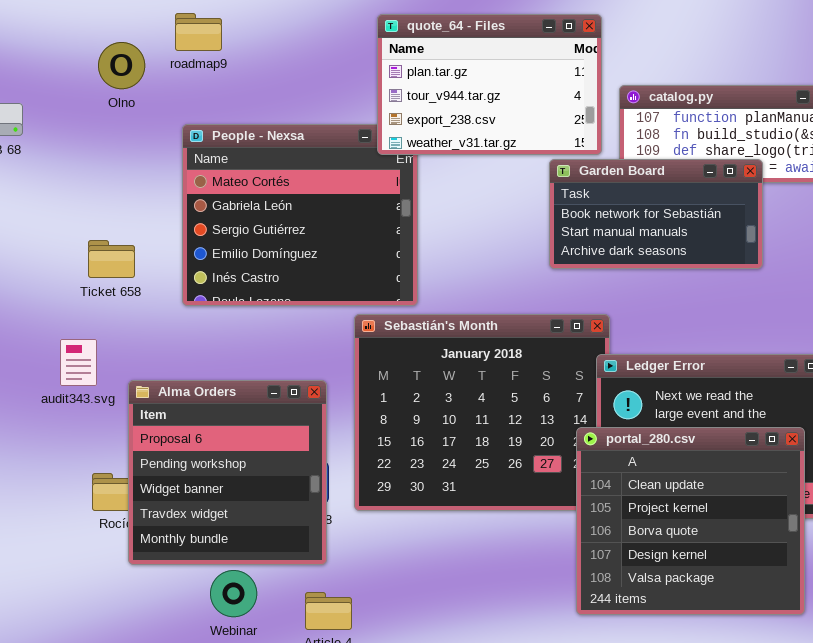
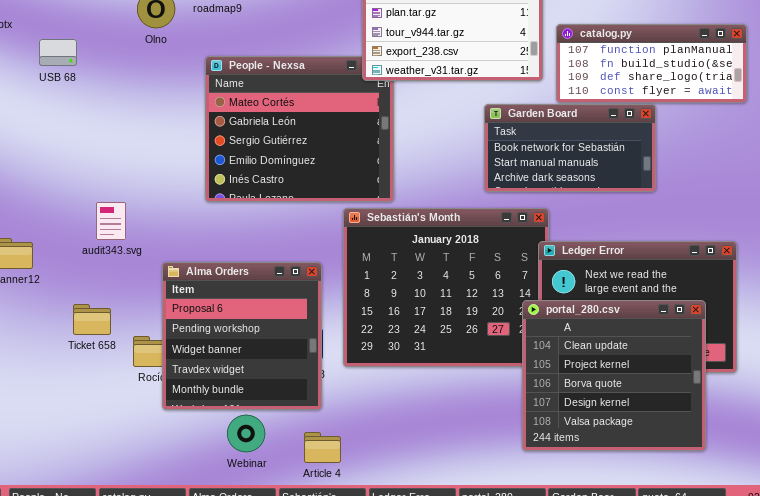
Garden Board: [549,159,763,269] -> [484,104,656,192], moved
Ticket 658: [88,240,135,278] -> [73,304,111,335], moved
audit343.svg: [60,339,97,386] -> [96,202,126,240], moved

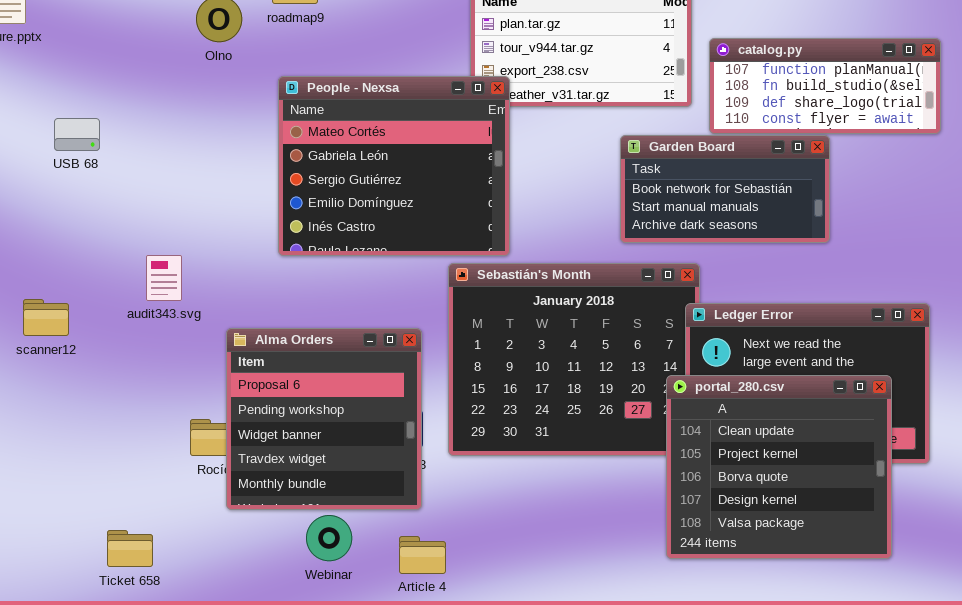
USB 68: [39,39,77,66] -> [54,118,100,151], moved
People - Nexsa: [205,56,394,202] -> [278,76,510,256], raised
Ticket 658: [73,304,111,335] -> [107,530,153,567], moved

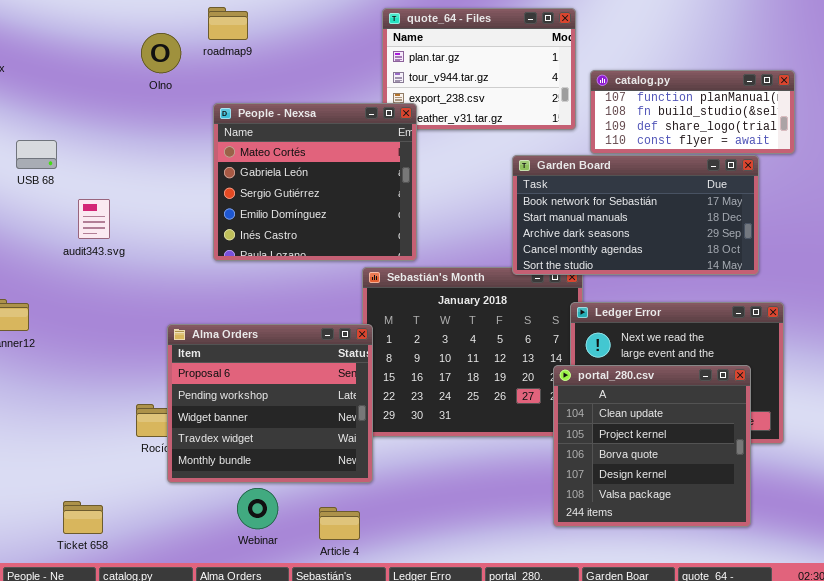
Garden Board: [620,135,830,243] -> [512,155,759,275], resized
audit343.svg: [146,255,182,301] -> [78,199,110,239], moved
Alma Orders: [226,328,422,510] -> [167,324,373,483], resized

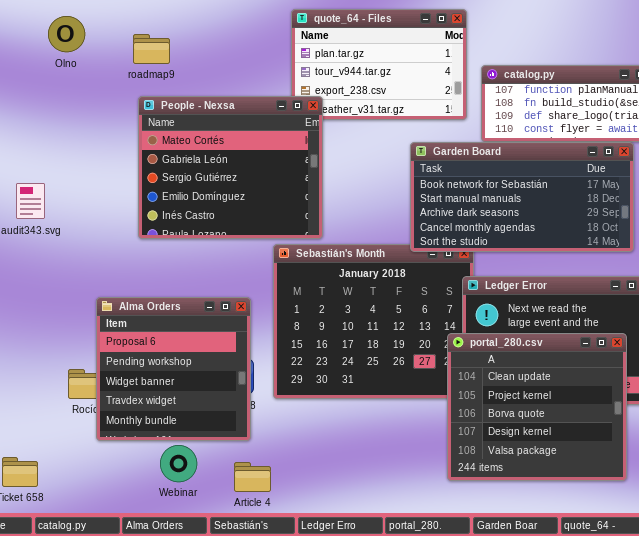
roadmap9: [208,7,248,40] -> [133,34,170,64], moved
Olno: [141,33,181,73] -> [48,16,85,52], moved
Alma Orders: [167,324,373,483] -> [96,297,251,441], resized

